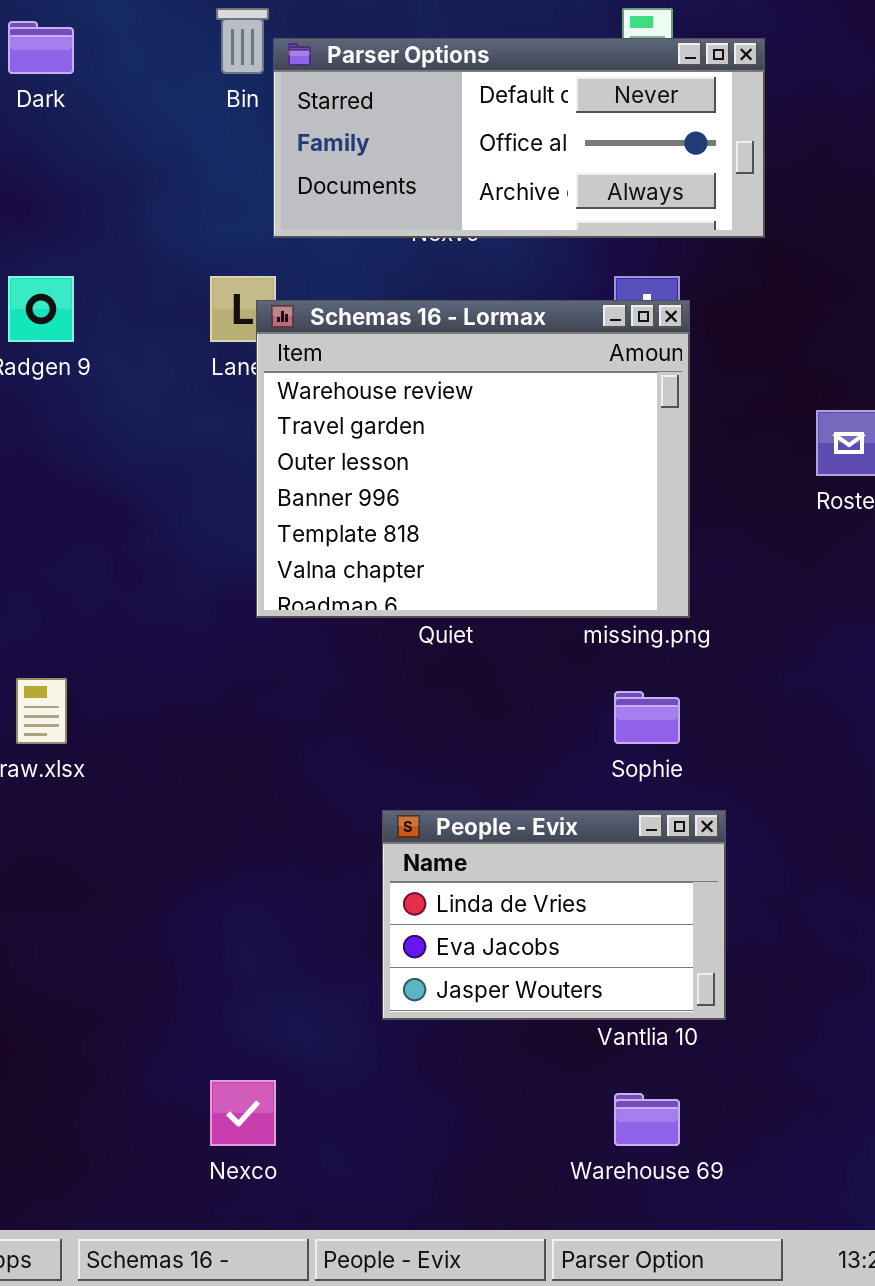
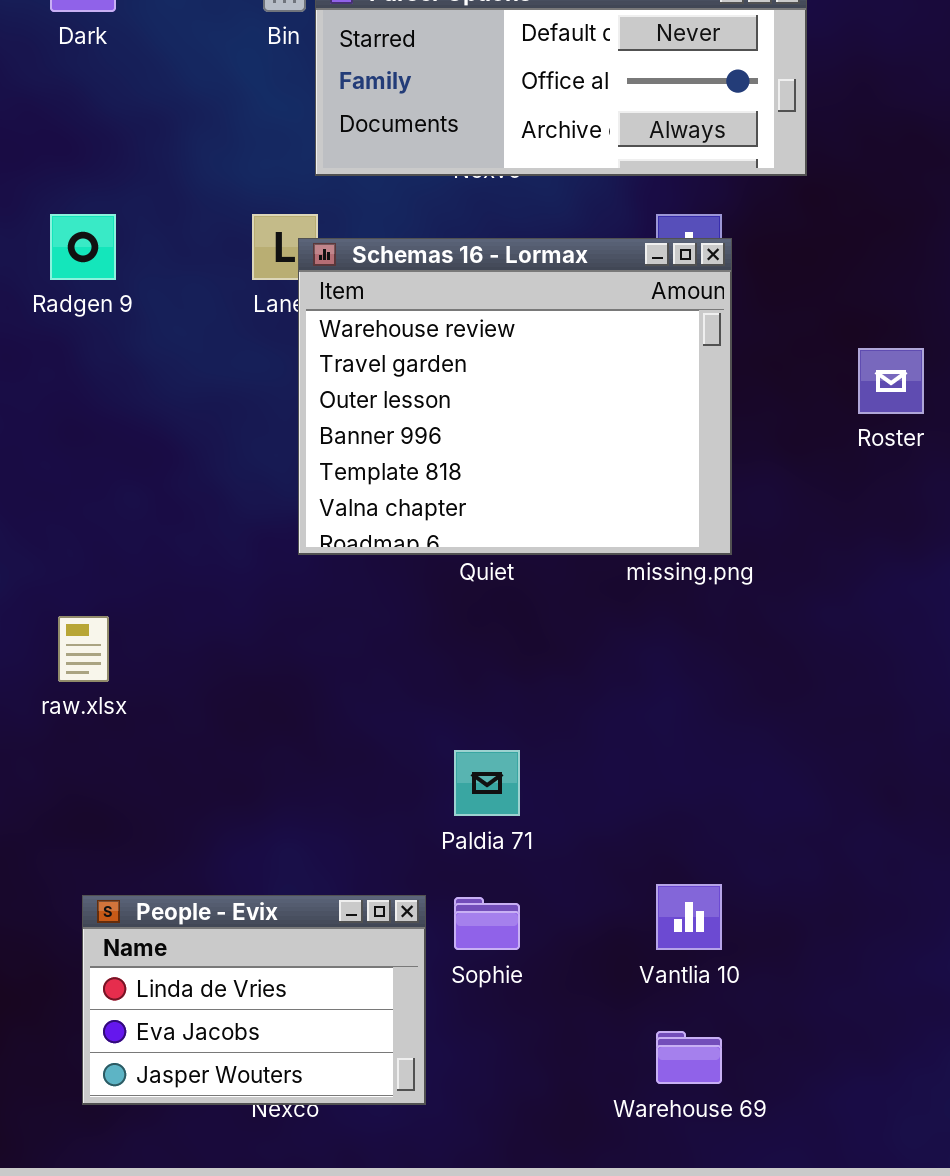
Sophie: [614,691,680,744] -> [454,897,520,950], moved
People - Evix: [382,810,726,1020] -> [82,895,426,1105], moved

